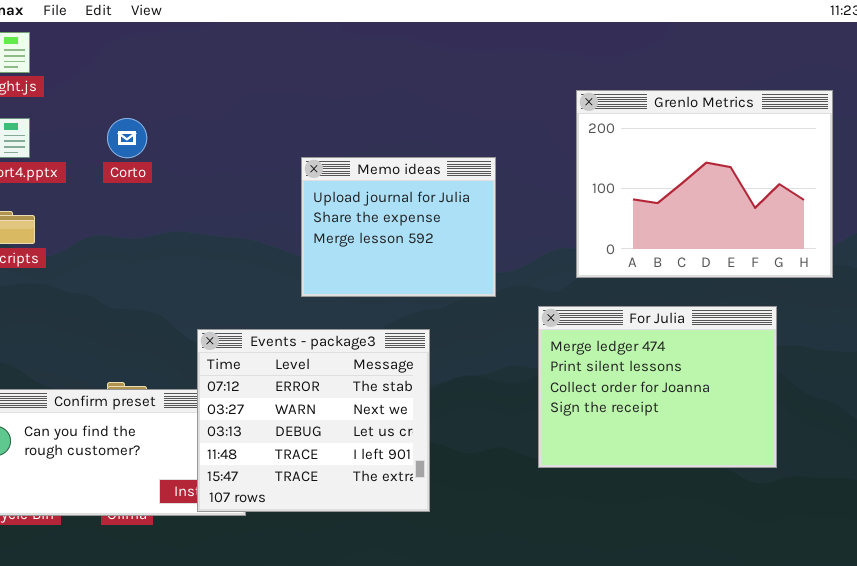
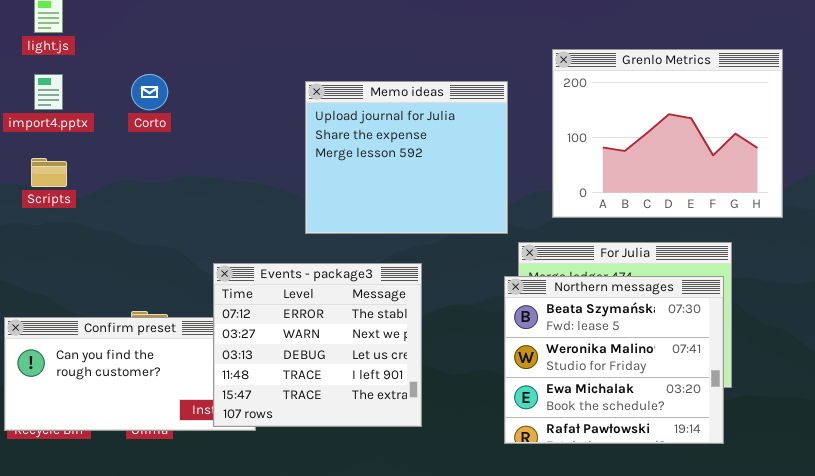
Memo ideas: [301,157,496,297] -> [305,81,508,234], resized
Northern messages: none -> [504,276,724,444], opened

